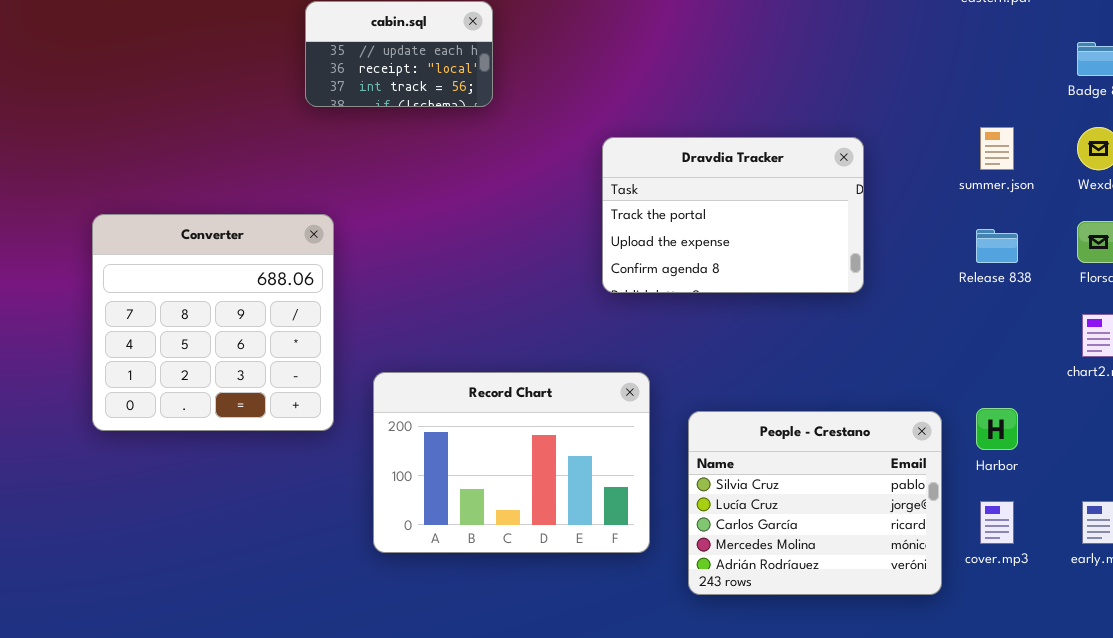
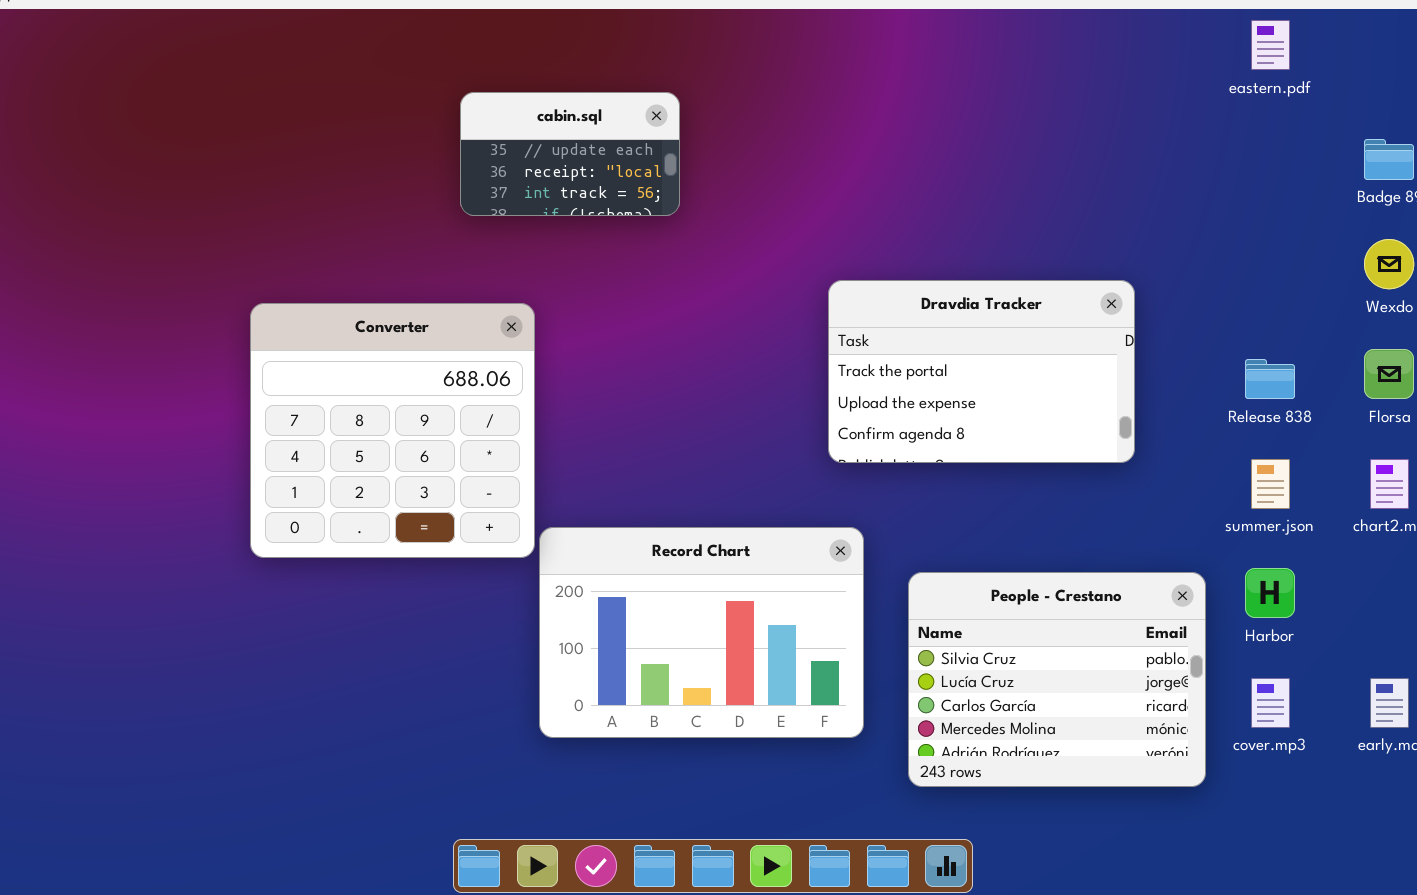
summer.json: [980,127,1014,170] -> [1251,459,1290,509], moved
Dravdia Tracker: [602,137,864,293] -> [828,280,1135,463], moved
Converter: [92,214,334,431] -> [250,303,535,558], moved

